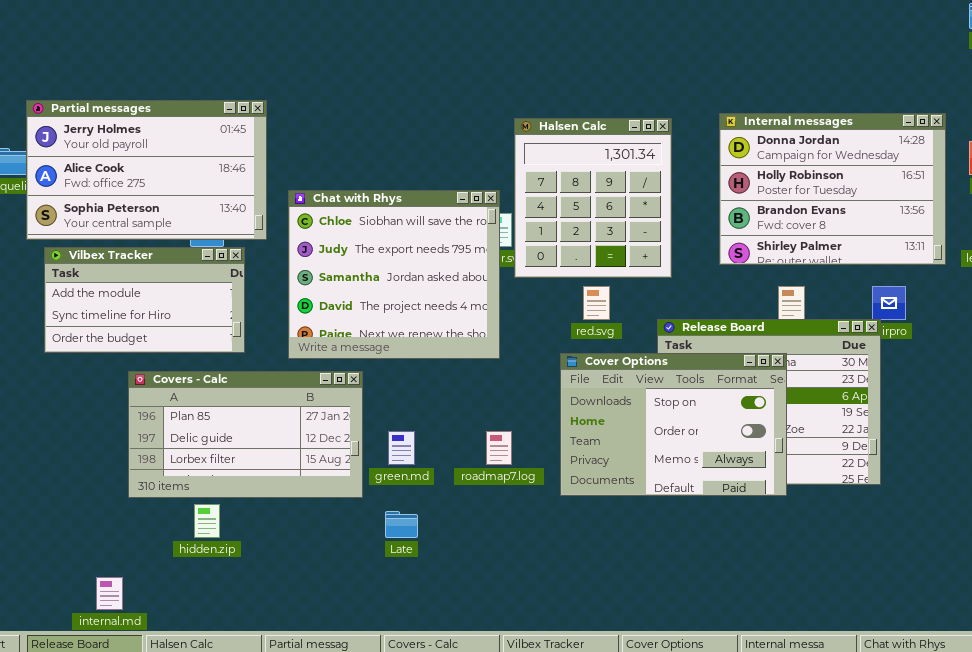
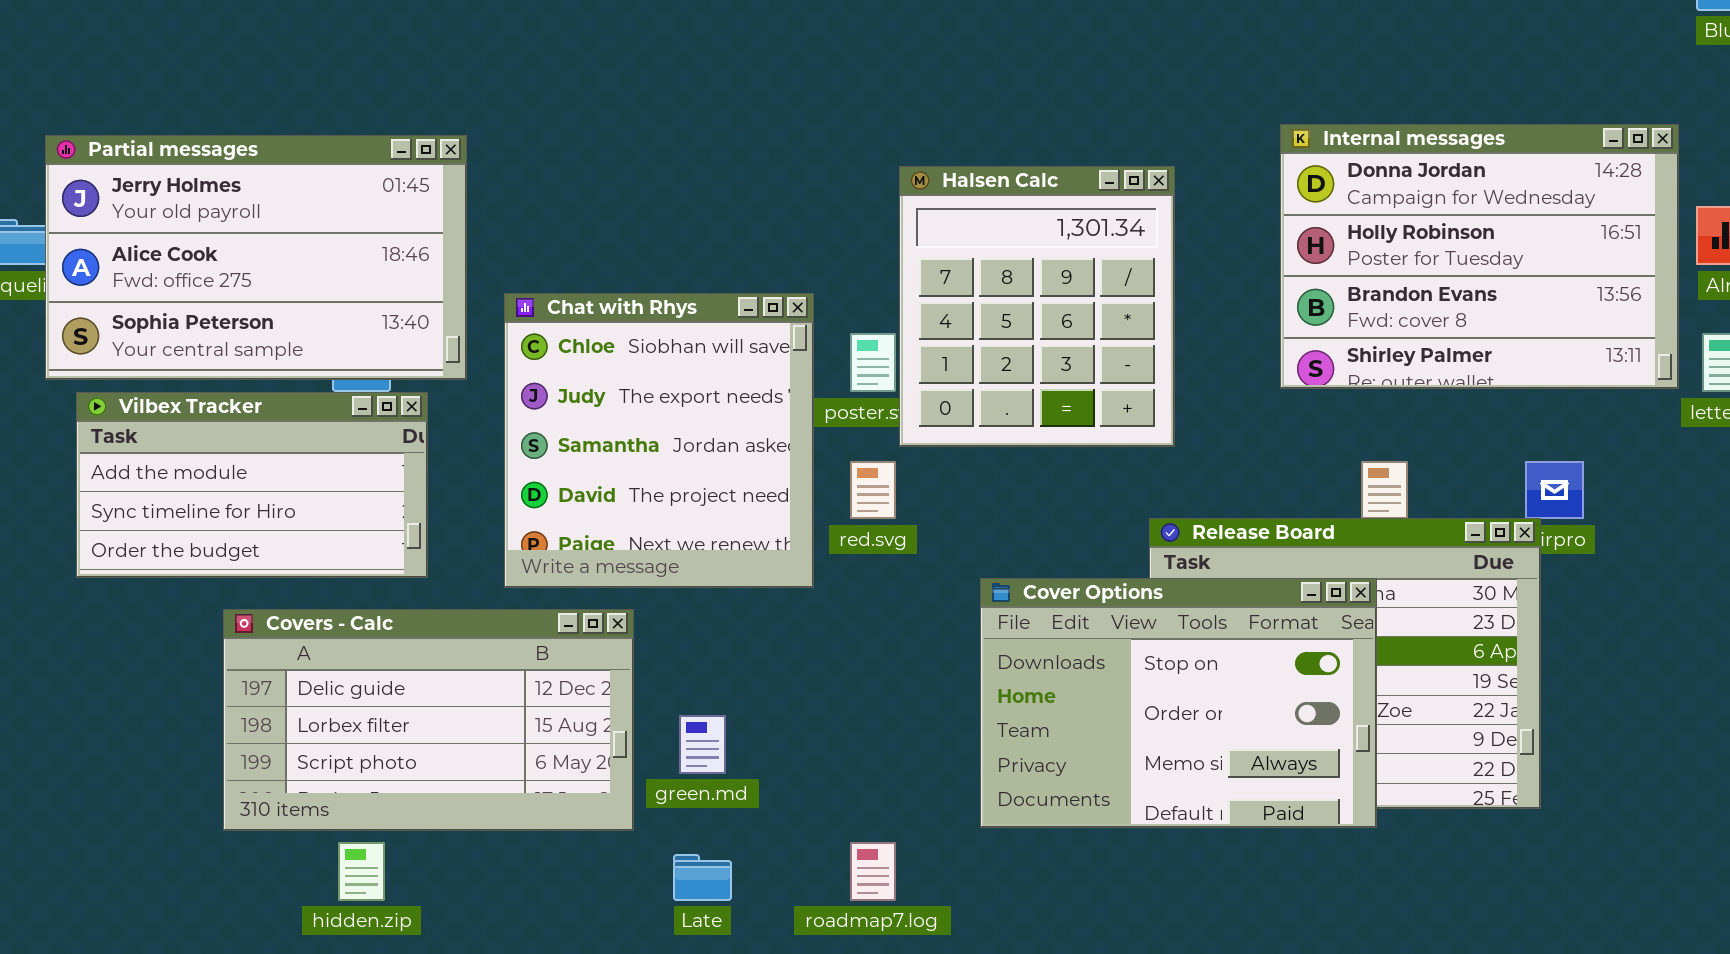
Internal messages: [719,113,946,265] -> [1280,124,1679,389], moved
Chat with Rhys: [288,190,500,359] -> [504,293,814,588], resized
red.svg: [583,286,610,320] -> [850,461,896,519], moved
Covers - Calc: [128,371,363,498] -> [223,609,634,831], scrolled down 1 row
roadmap7.log: [486,431,512,465] -> [850,842,896,901], moved

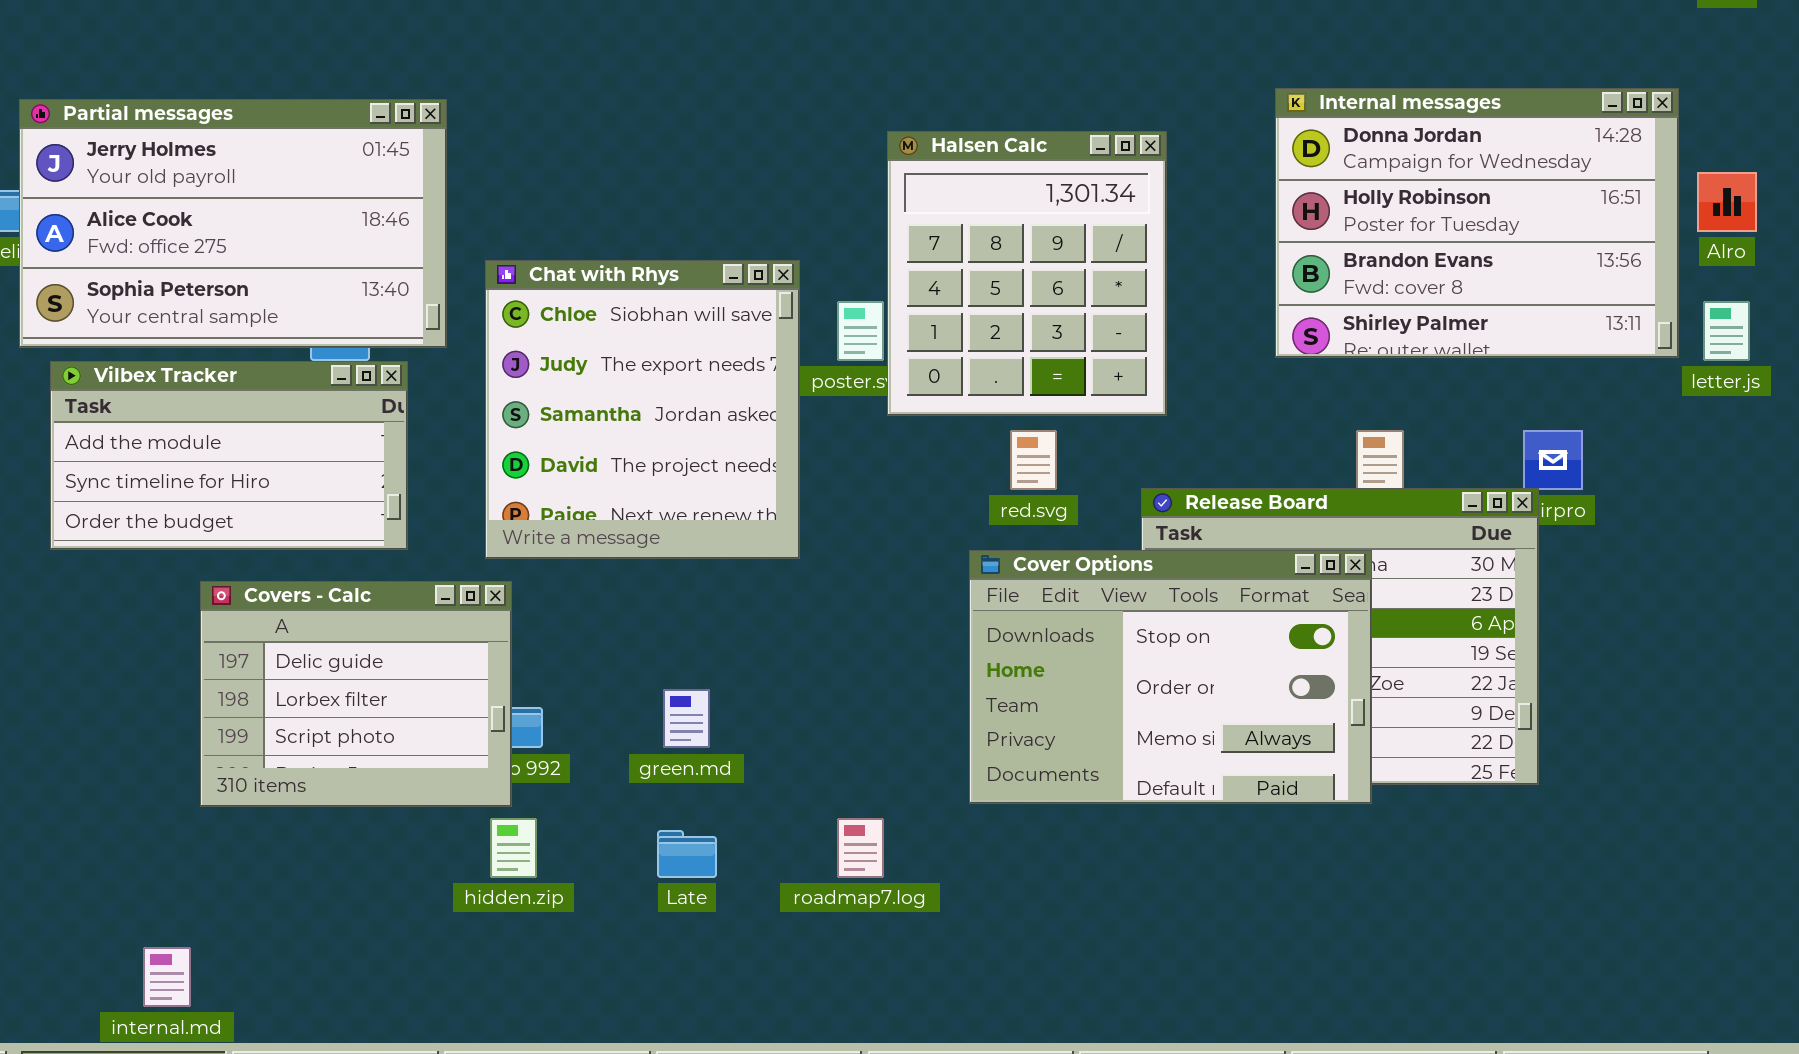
red.svg: [850,461,896,519] -> [1010,430,1057,490], moved
Covers - Calc: [223,609,634,831] -> [200,581,512,807], resized
hidden.zip: [338,842,385,901] -> [490,818,537,878], moved

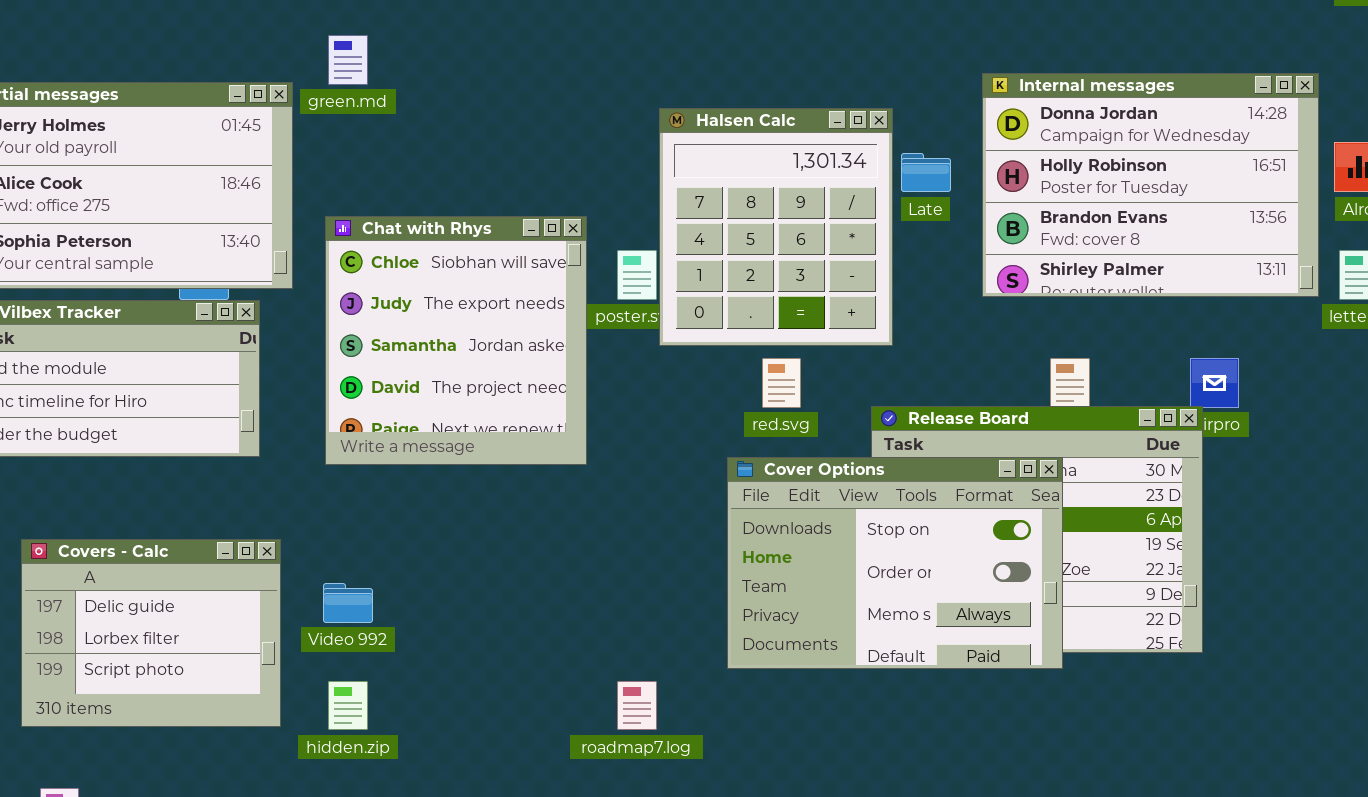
Covers - Calc: [200,581,512,807] -> [21,539,281,727], moved
green.md: [663,689,710,748] -> [328,35,368,85], moved
Late: [657,830,717,878] -> [901,153,951,192], moved

